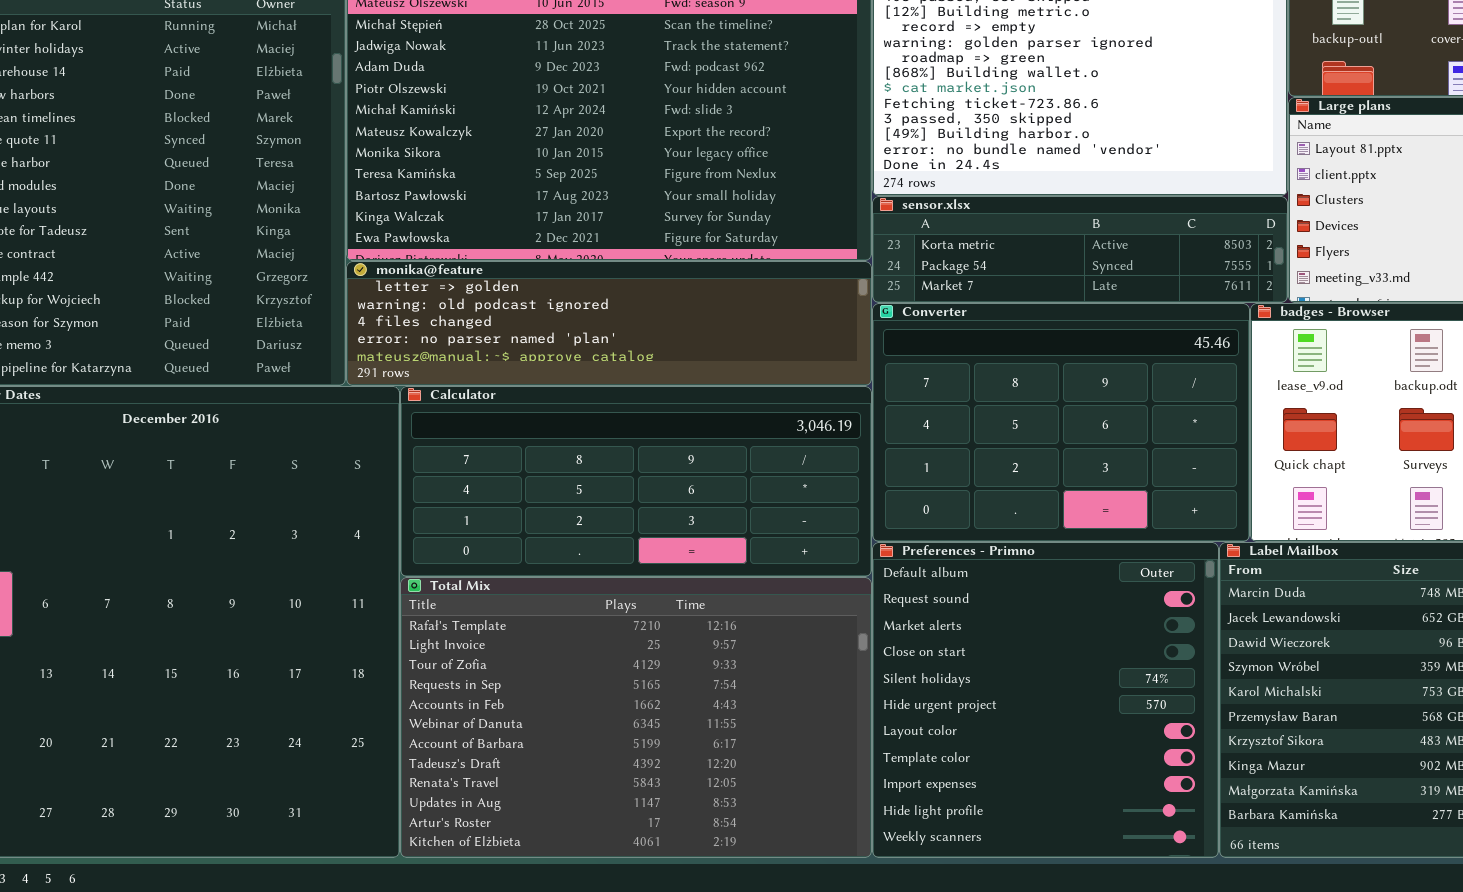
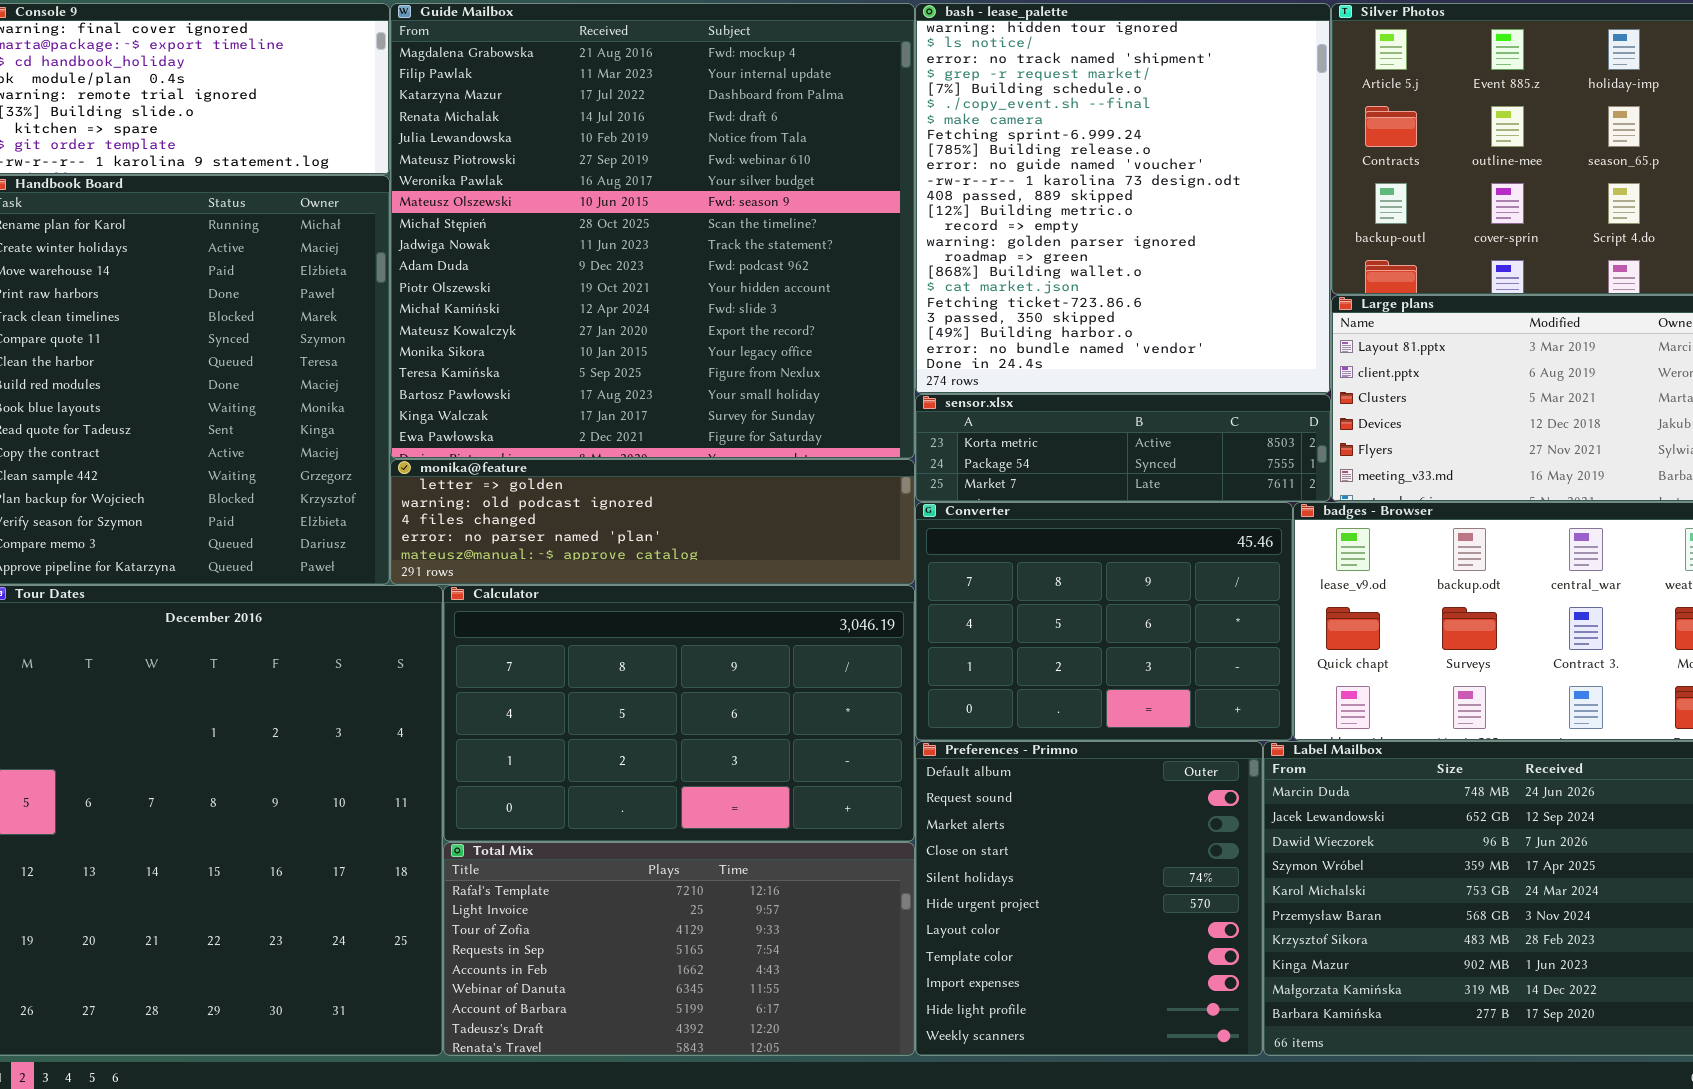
Calculator: [400,386,872,577] -> [443,585,915,842], resized
Total Mix: [400,577,872,858] -> [443,842,915,1056], resized

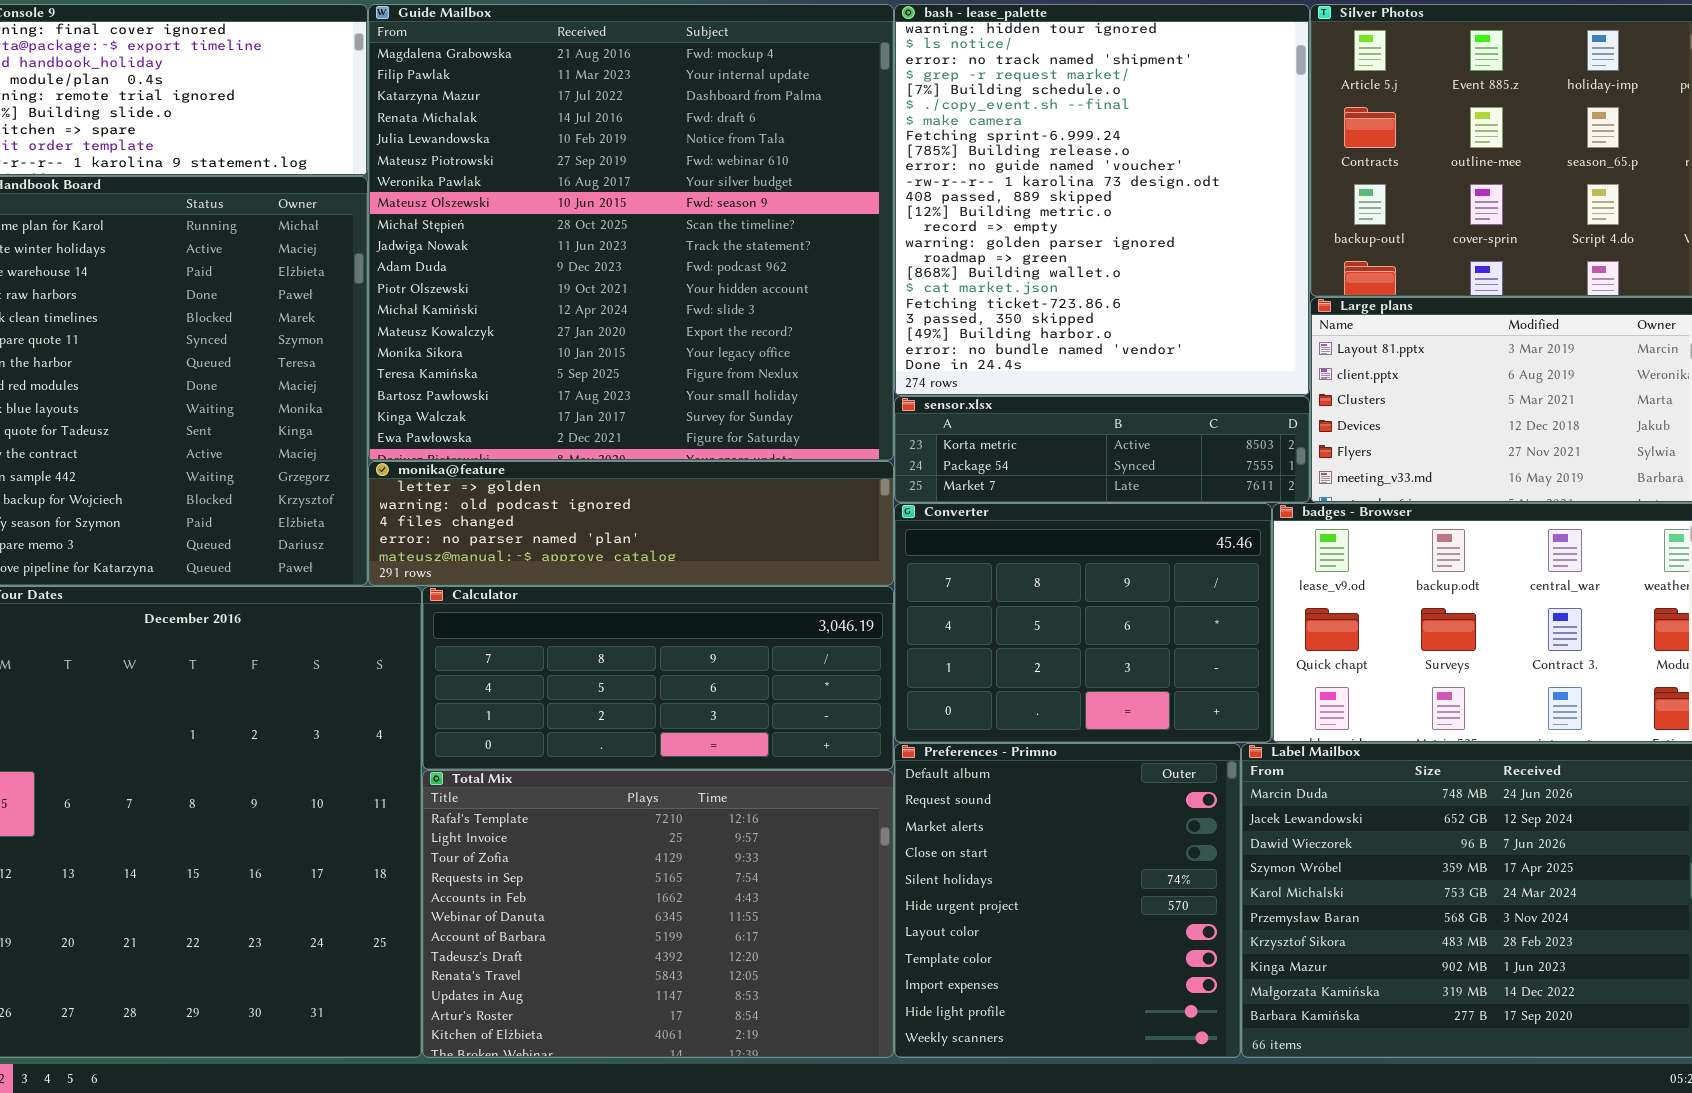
Calculator: [443,585,915,842] -> [422,586,894,770], resized
Total Mix: [443,842,915,1056] -> [422,770,894,1058], resized

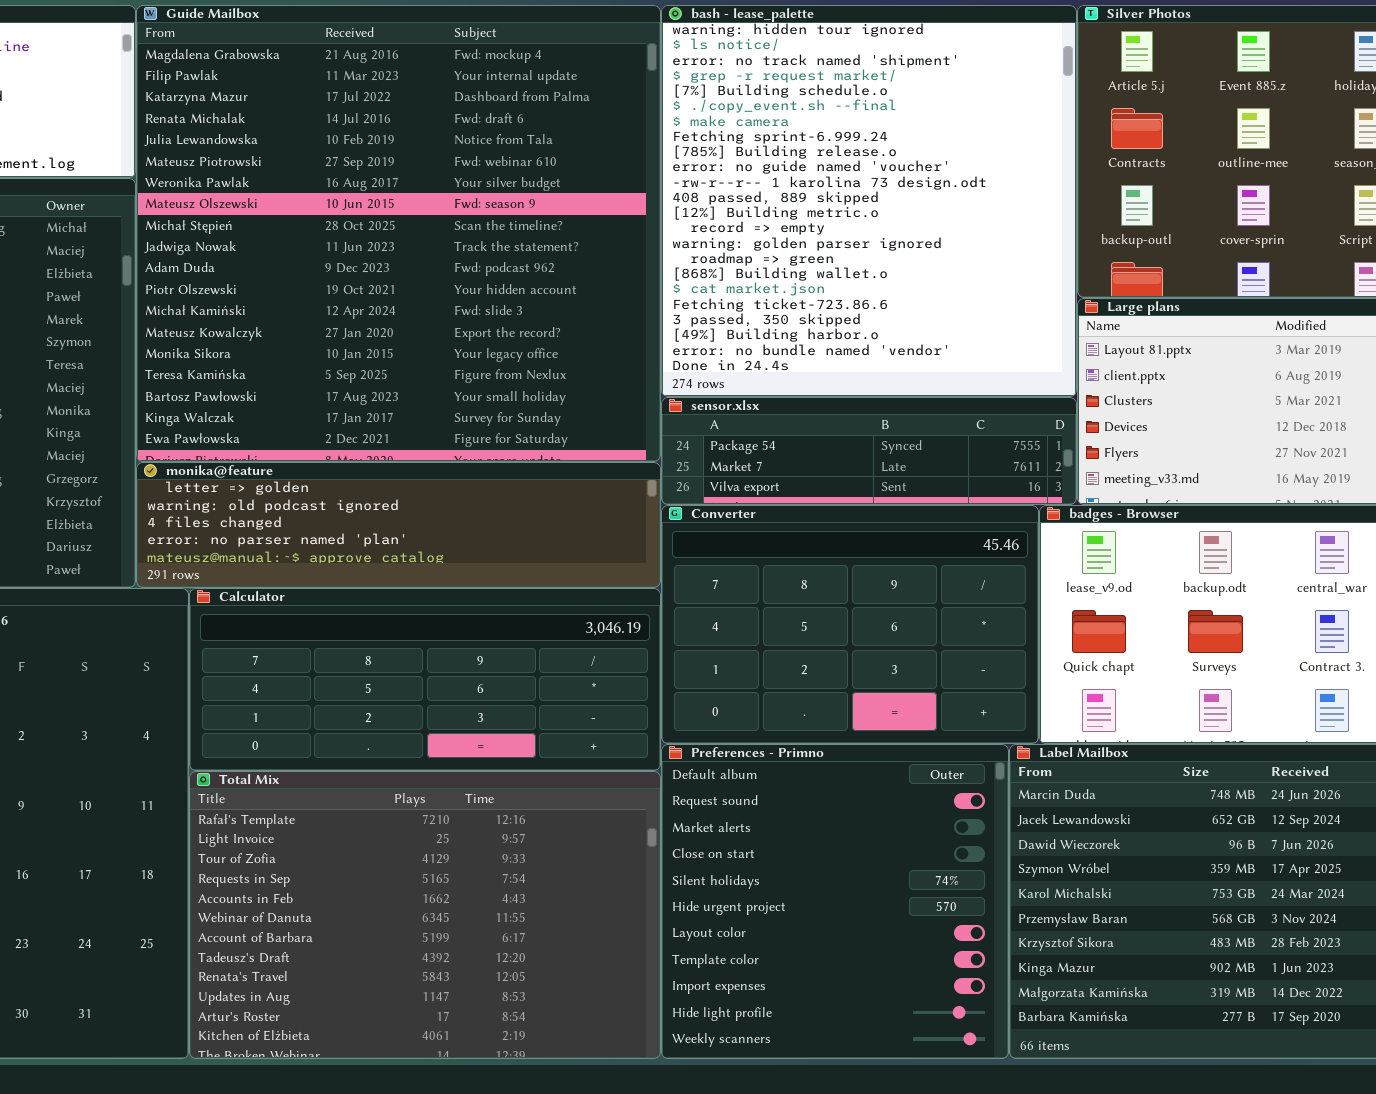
sensor.xlsx: [894,396,1310,503] -> [661,397,1077,505], scrolled down 1 row

